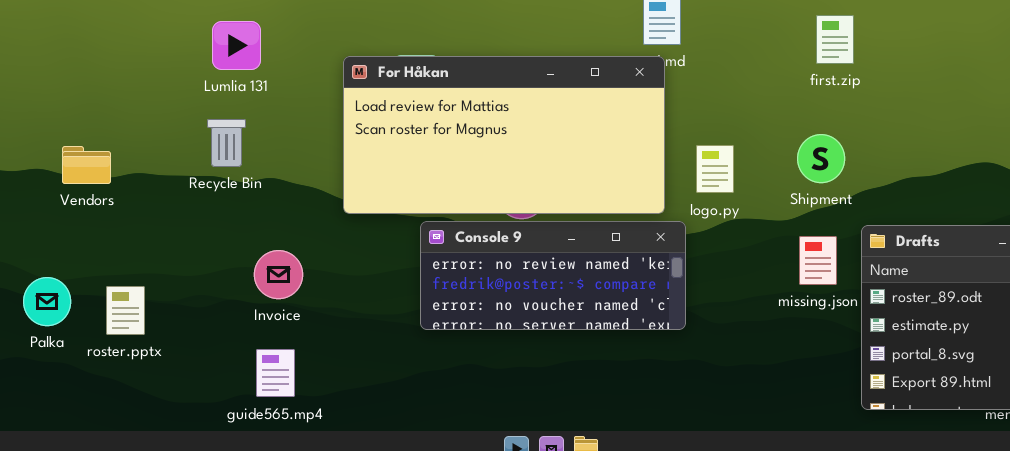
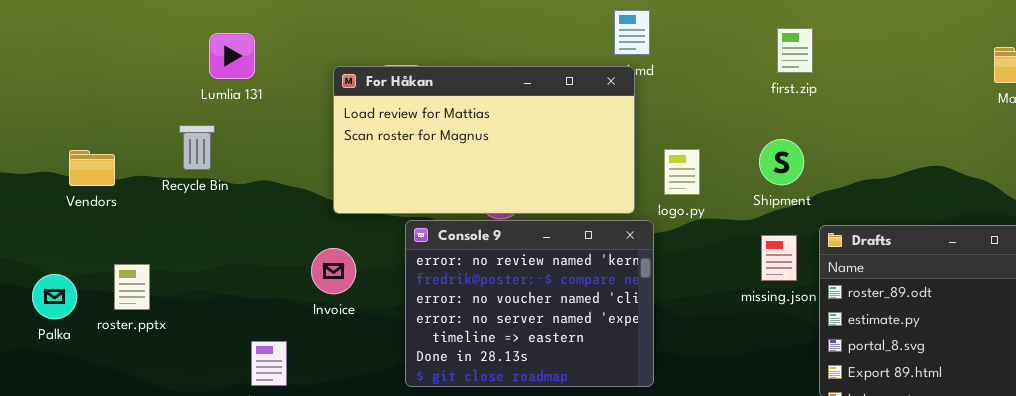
Recycle Bin: [207,119,246,167] -> [179,125,215,170], moved
Console 9: [420,221,686,330] -> [405,220,654,387], resized
Invoice: [254,250,303,299] -> [311,248,356,294], moved
roster.pptx: [106,286,145,335] -> [114,264,150,310], moved

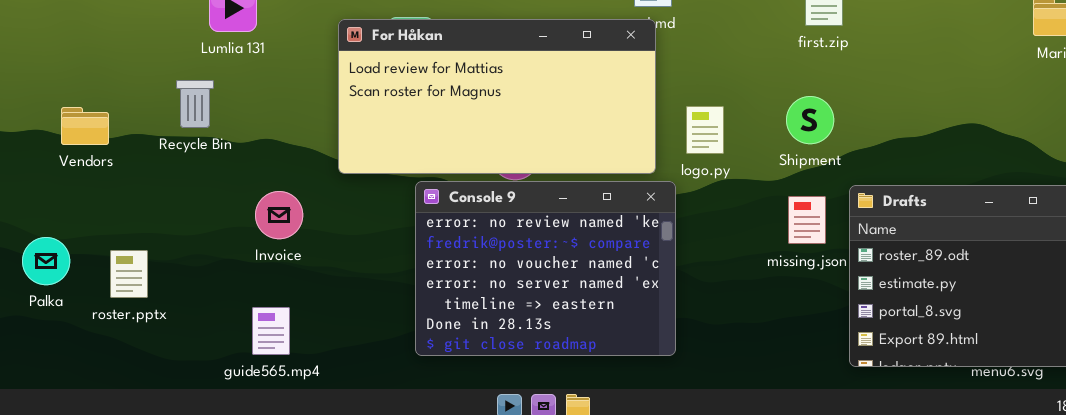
Invoice: [311,248,356,294] -> [255,191,303,239], moved
roster.pptx: [114,264,150,310] -> [110,250,148,298], moved

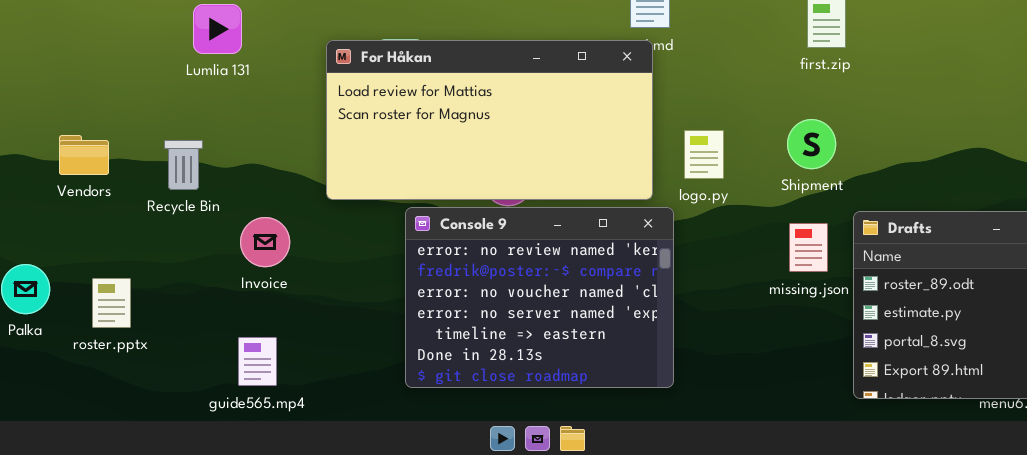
Recycle Bin: [176,80,214,128] -> [164,140,203,190], moved
Vendors: [61,107,109,145] -> [59,135,109,175], moved

